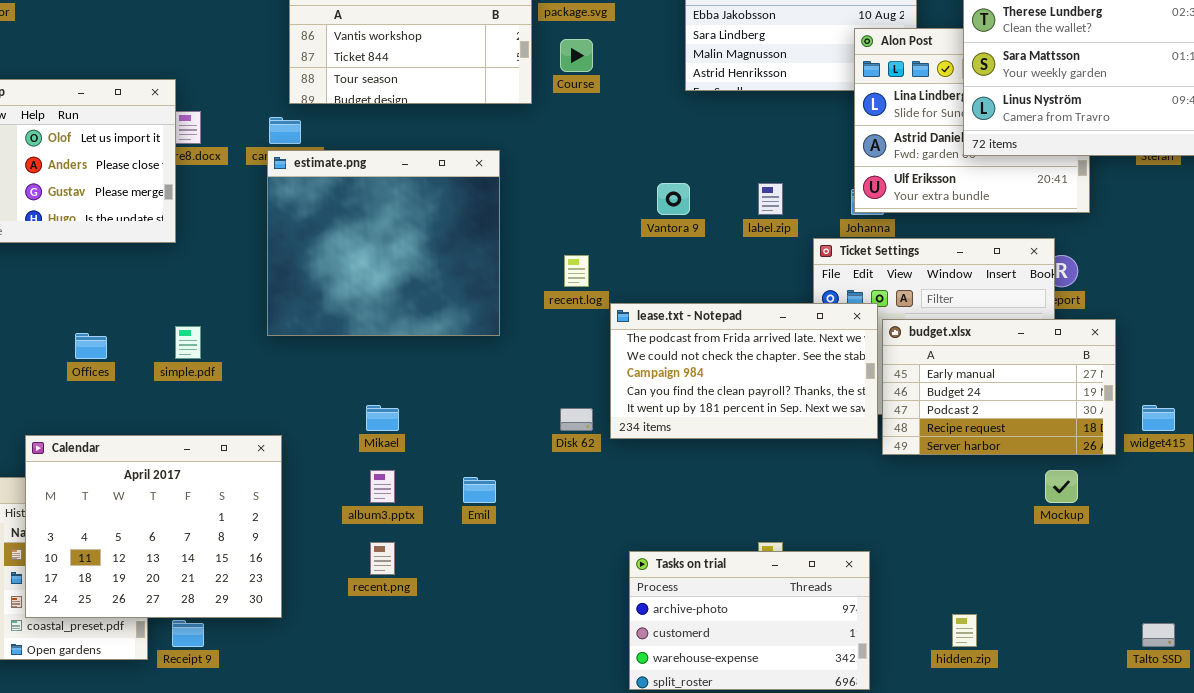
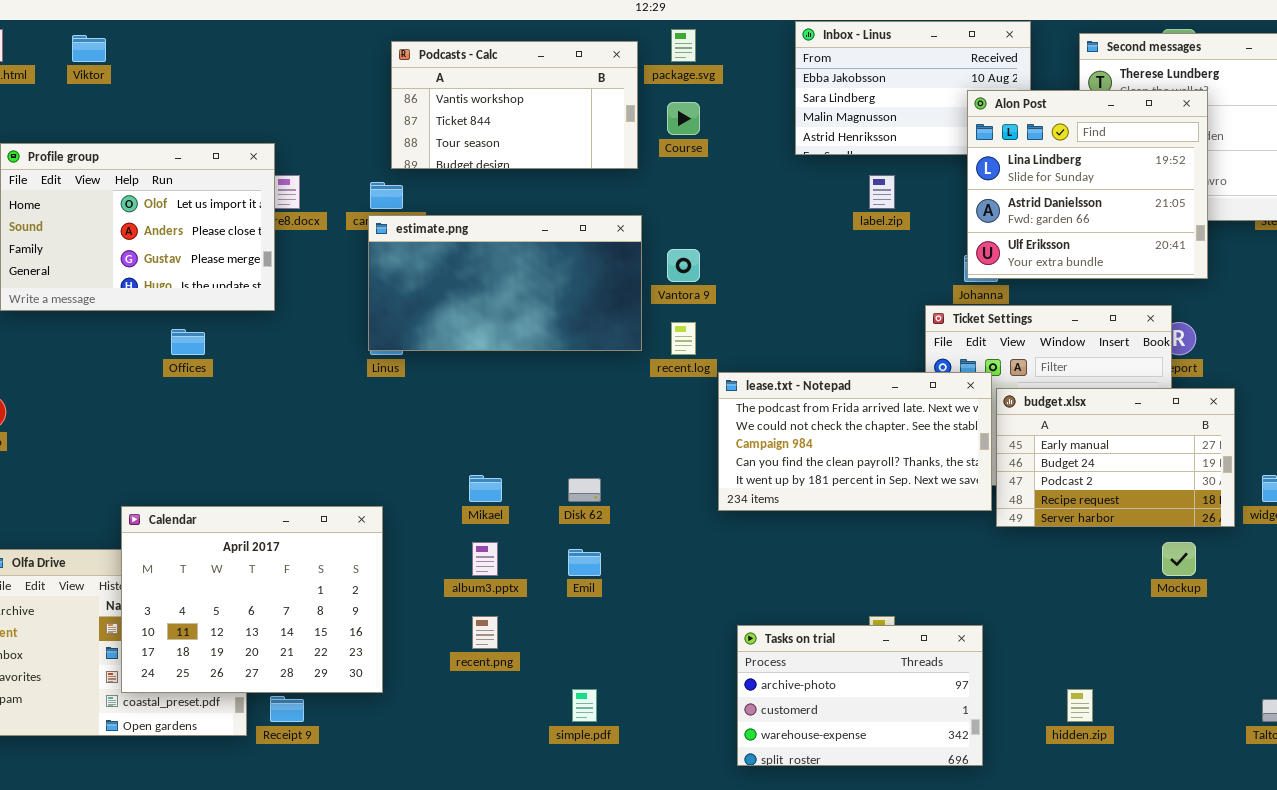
Alon Post: [854,28,1090,213] -> [967,90,1208,279], raised
estimate.png: [267,150,500,336] -> [368,215,642,351], resized
Vantora 9: [657,183,690,215] -> [667,249,700,282], moved
label.zip: [758,183,783,215] -> [869,175,895,209], moved
simple.pdf: [175,326,201,359] -> [572,689,597,722], moved
Offices: [75,333,107,359] -> [171,329,205,355], moved
Disk 62: [560,408,593,431] -> [568,478,601,502], moved

